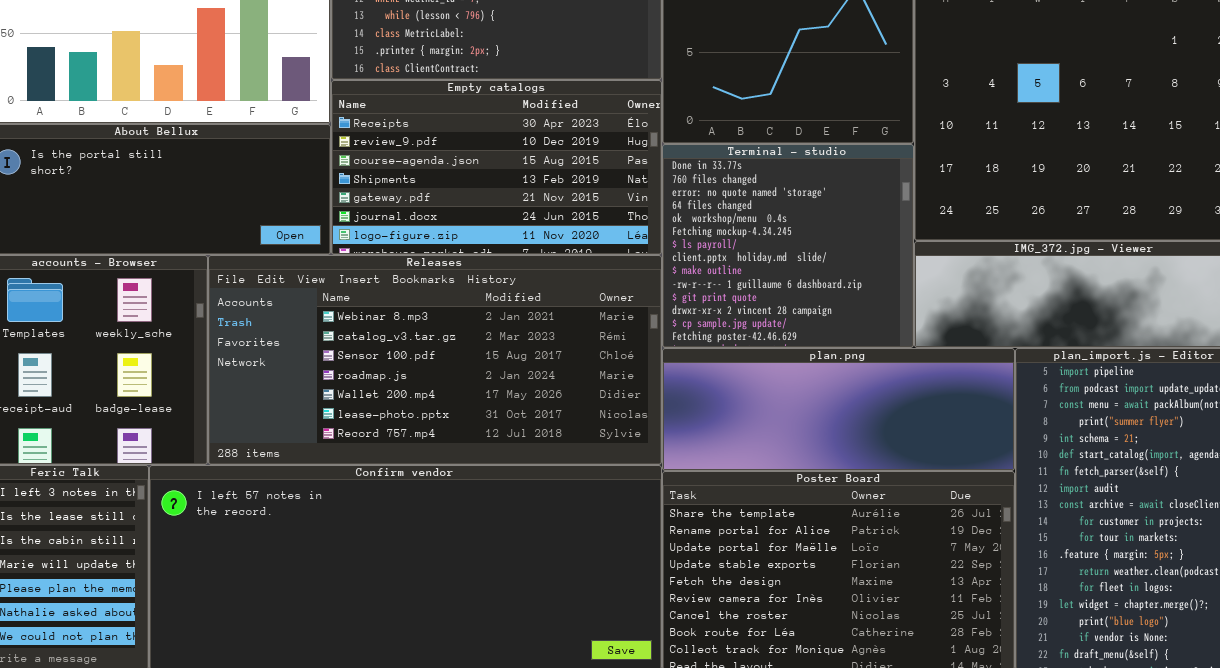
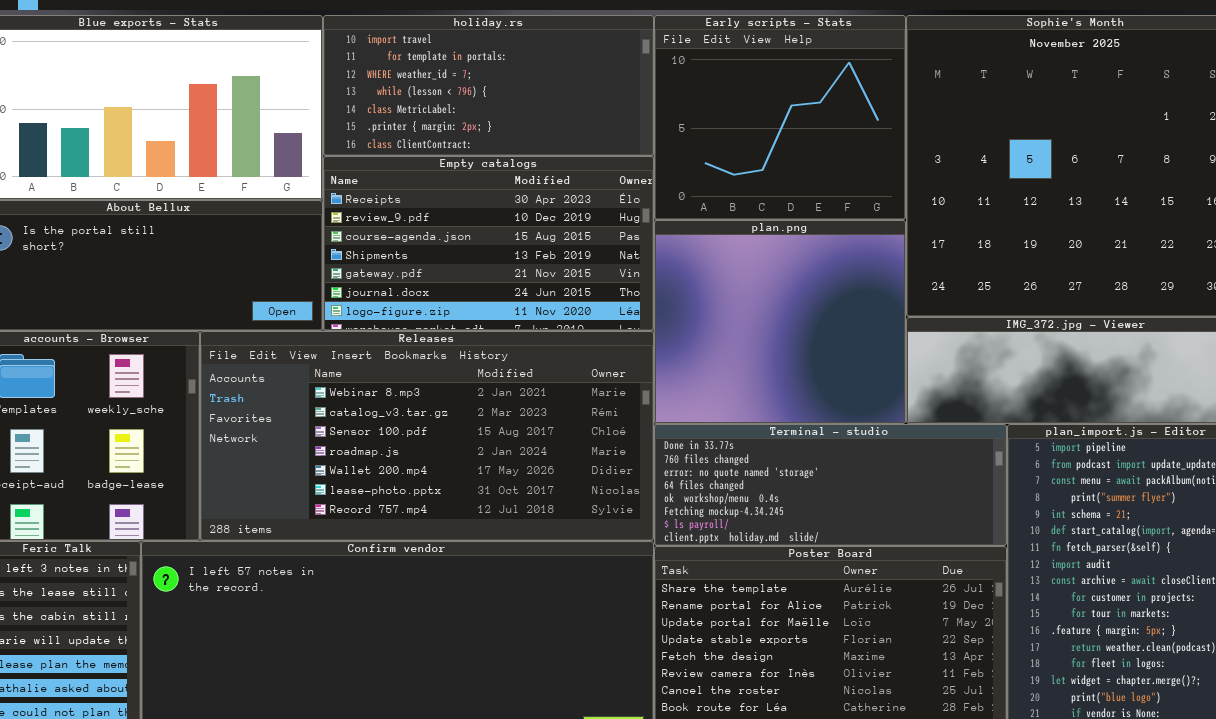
Terminal - studio: [662,144,914,348] -> [654,424,1007,546], moved, resized
plan.png: [662,348,1015,471] -> [654,220,906,424], moved, resized

